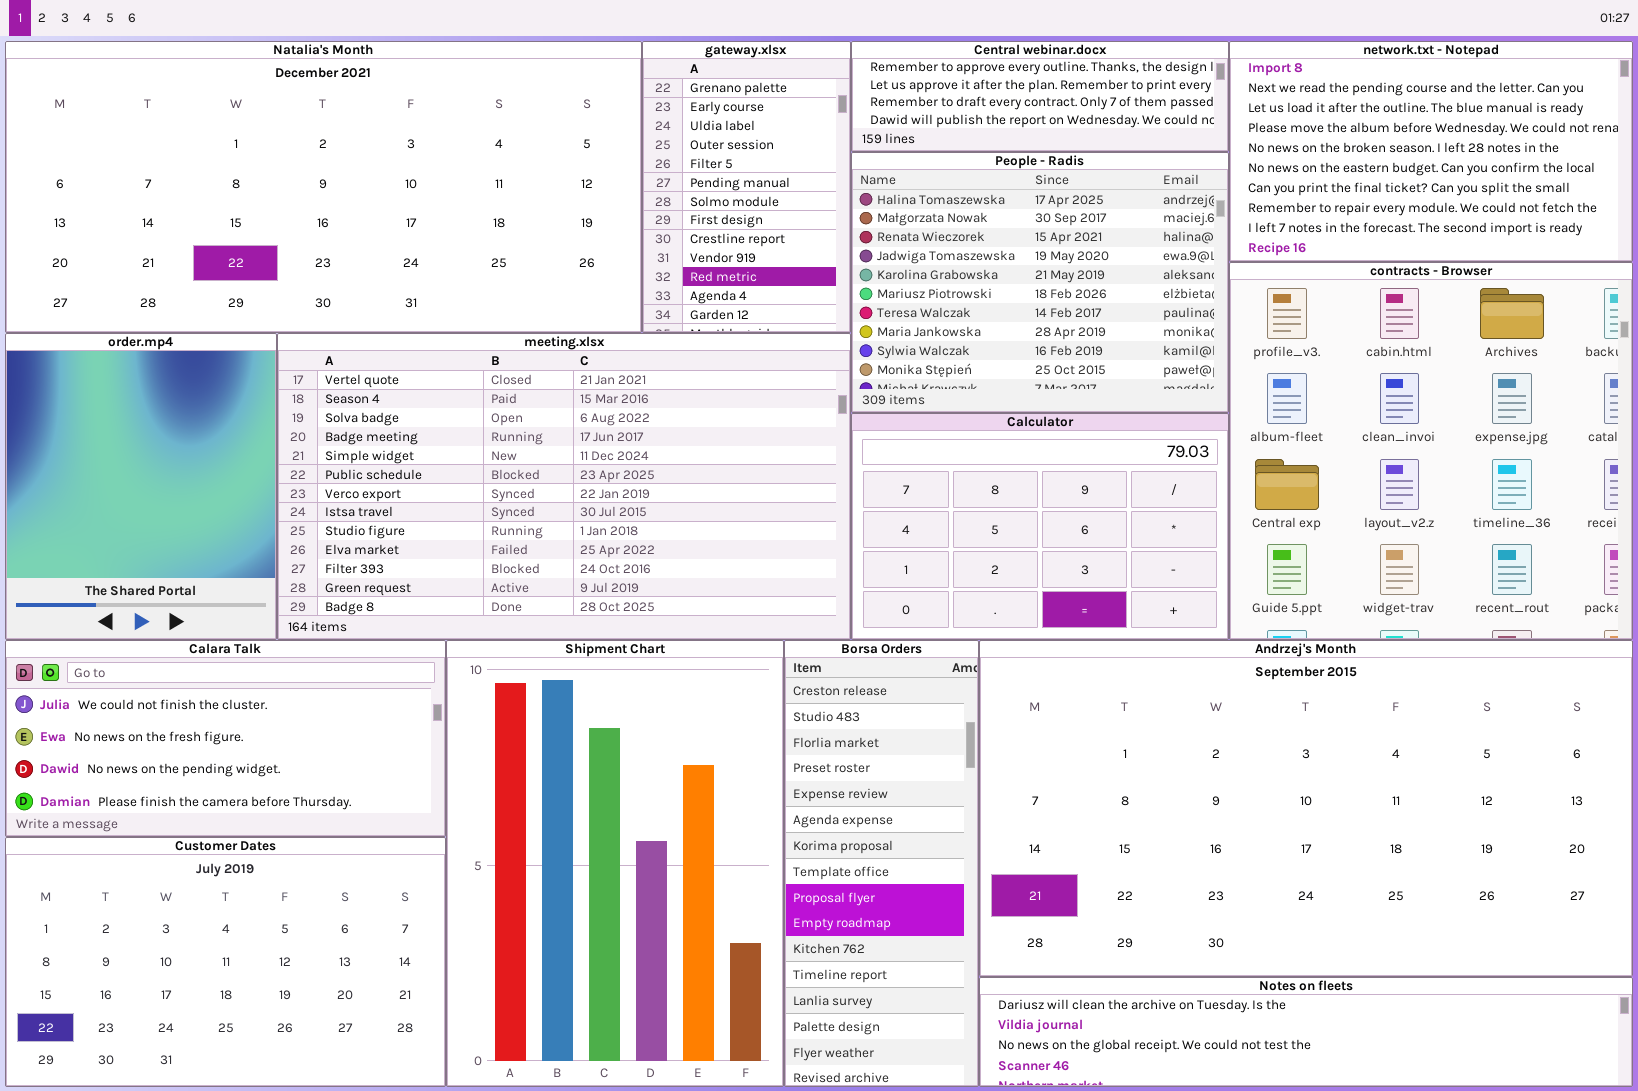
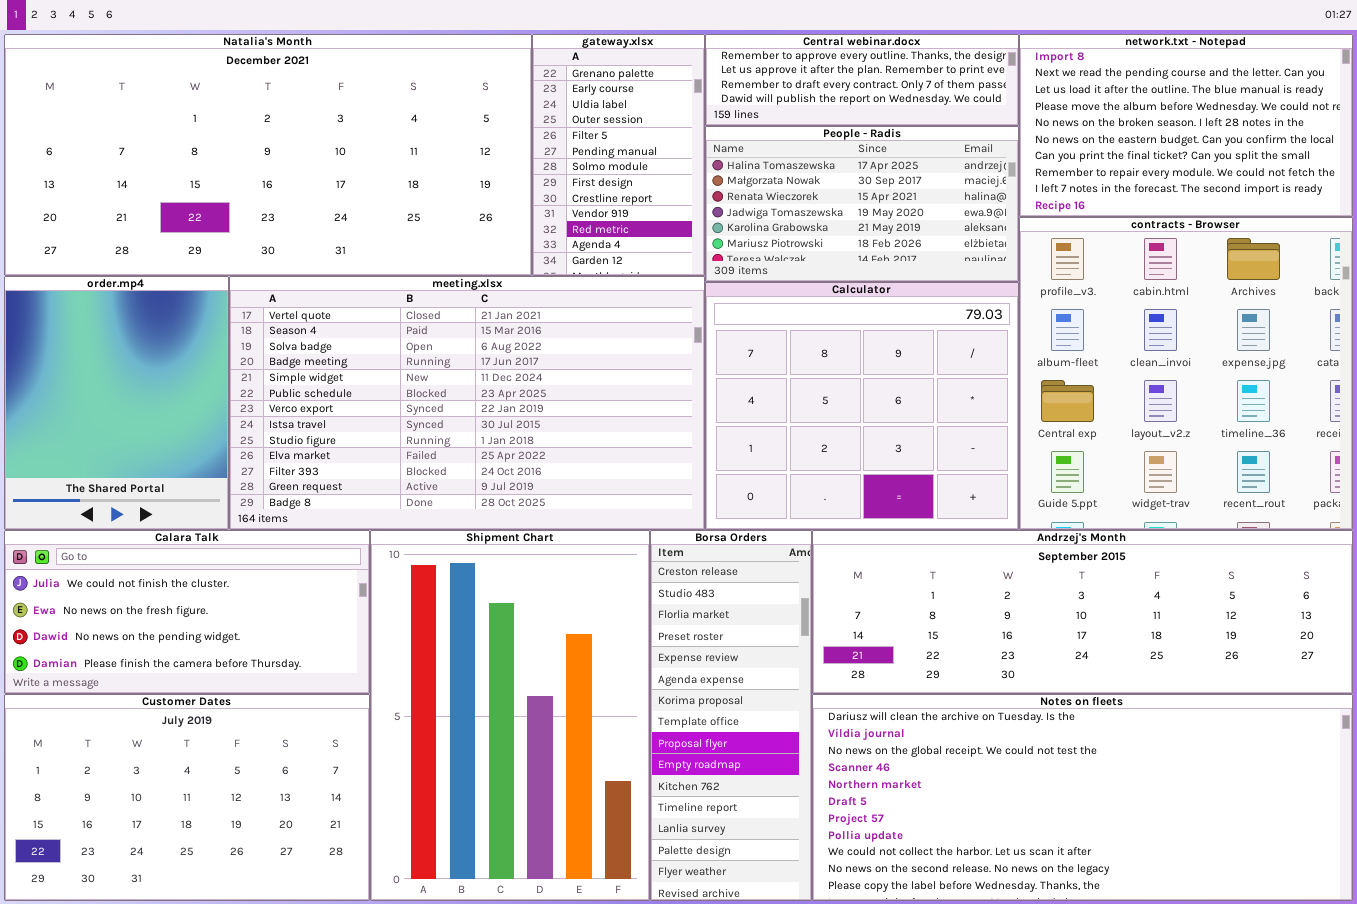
People - Radis: [851,152,1229,413] -> [705,126,1019,282], resized
Calculator: [851,413,1229,640] -> [705,282,1019,530], resized
Andrzej's Month: [979,640,1633,977] -> [812,530,1353,694], resized
Notes on fleets: [979,977,1633,1087] -> [812,694,1353,901], resized

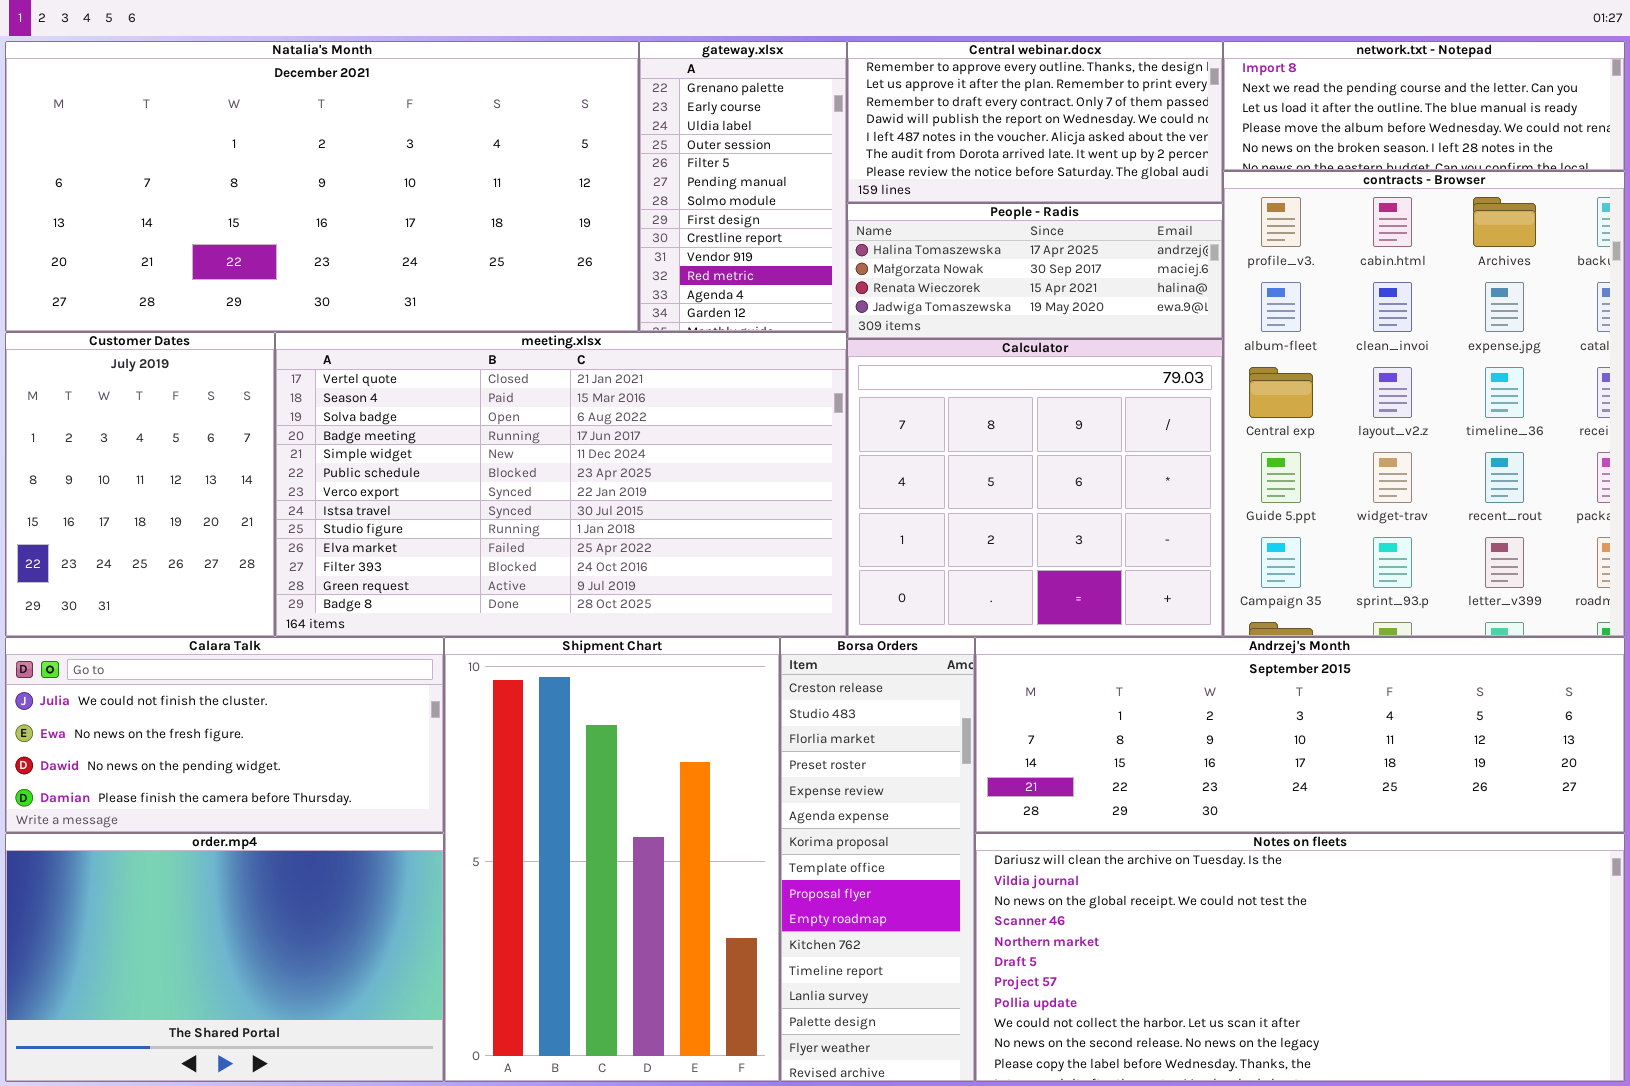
Central webinar.docx: [705,34,1019,126] -> [847,41,1223,203], resized
network.txt - Notepad: [1019,34,1353,217] -> [1223,41,1625,171], resized
People - Radis: [705,126,1019,282] -> [847,203,1223,339], resized
contracts - Browser: [1019,217,1353,530] -> [1223,171,1625,637], resized
order.mp4: [4,276,229,530] -> [5,833,444,1082], moved, resized
Customer Dates: [4,694,370,901] -> [5,332,275,637], moved, resized

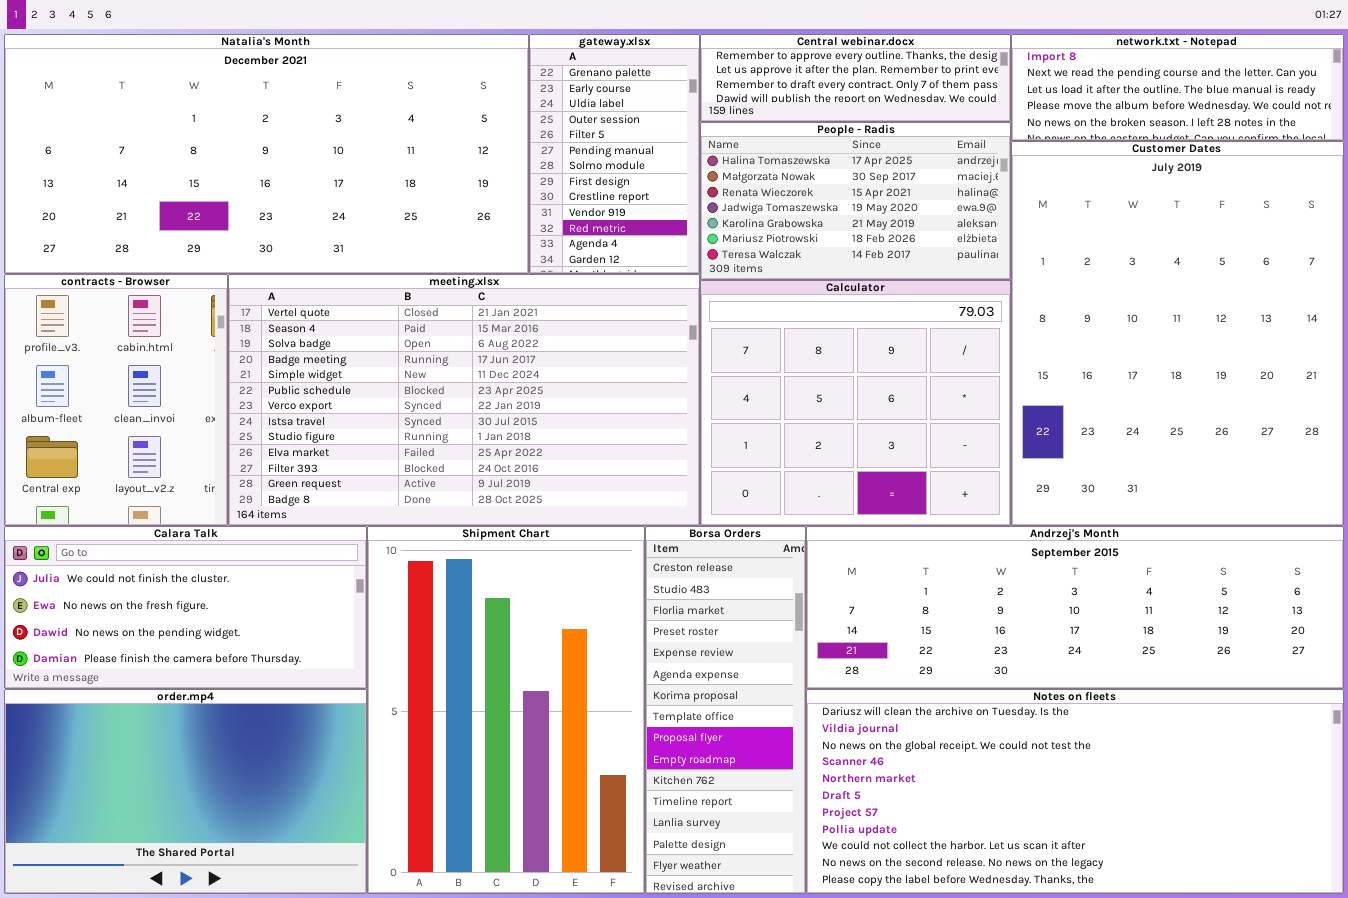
Central webinar.docx: [847,41,1223,203] -> [700,34,1011,122], resized
contracts - Browser: [1223,171,1625,637] -> [4,274,228,526], moved, resized
People - Radis: [847,203,1223,339] -> [700,122,1011,280], resized
Customer Dates: [5,332,275,637] -> [1011,141,1344,526], moved, resized

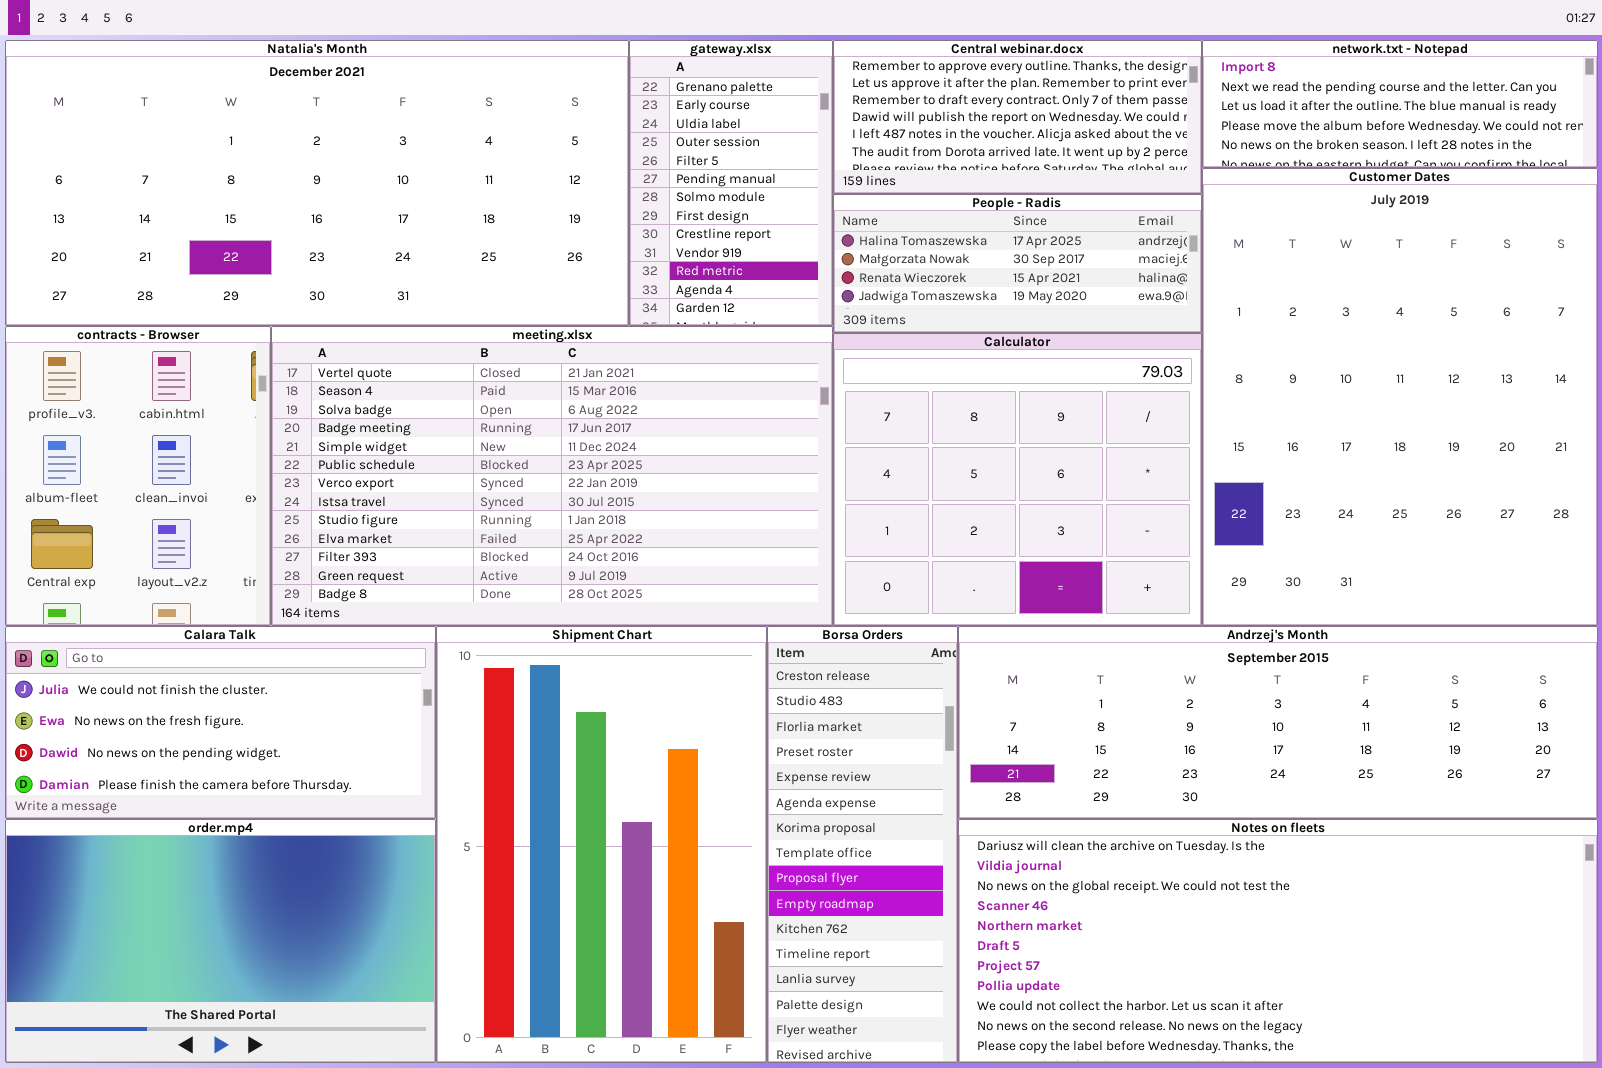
Central webinar.docx: [700,34,1011,122] -> [833,40,1202,194], resized
People - Radis: [700,122,1011,280] -> [833,194,1202,333], resized

